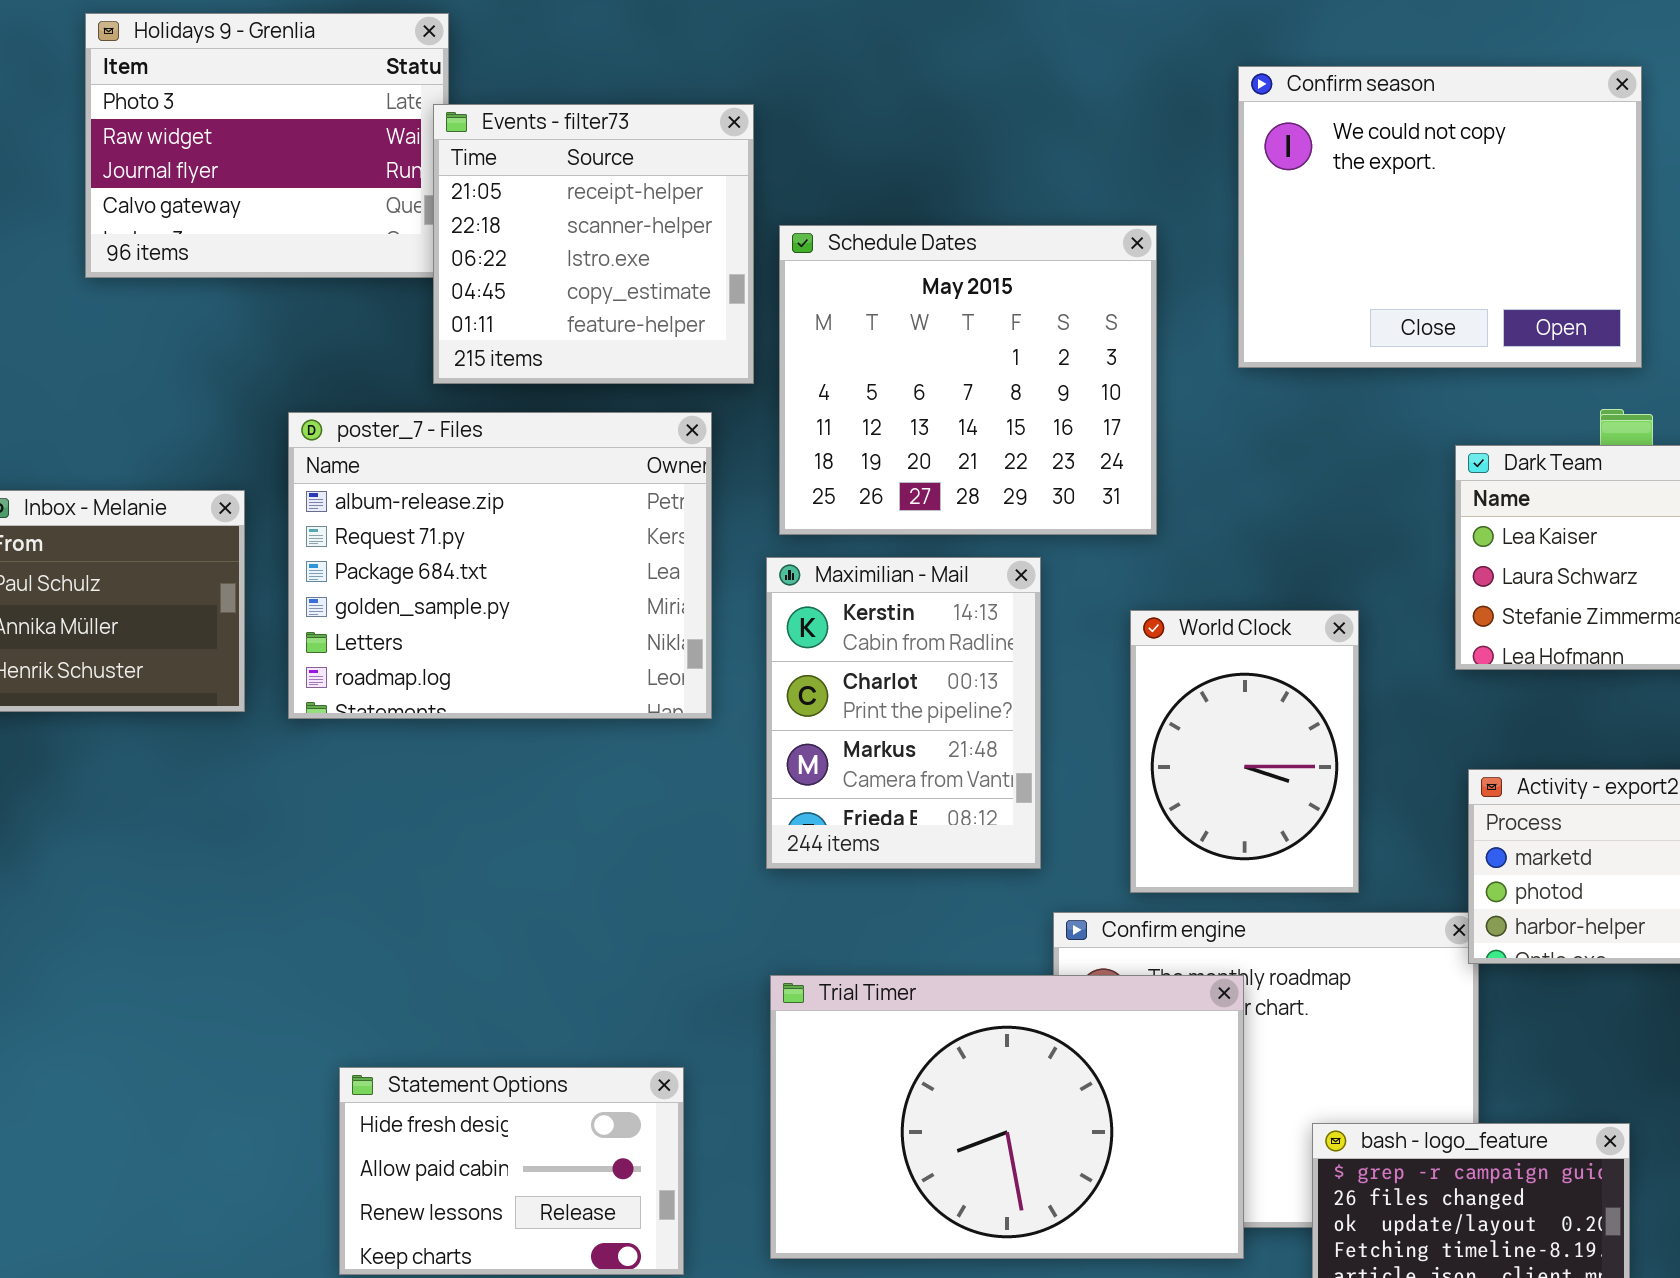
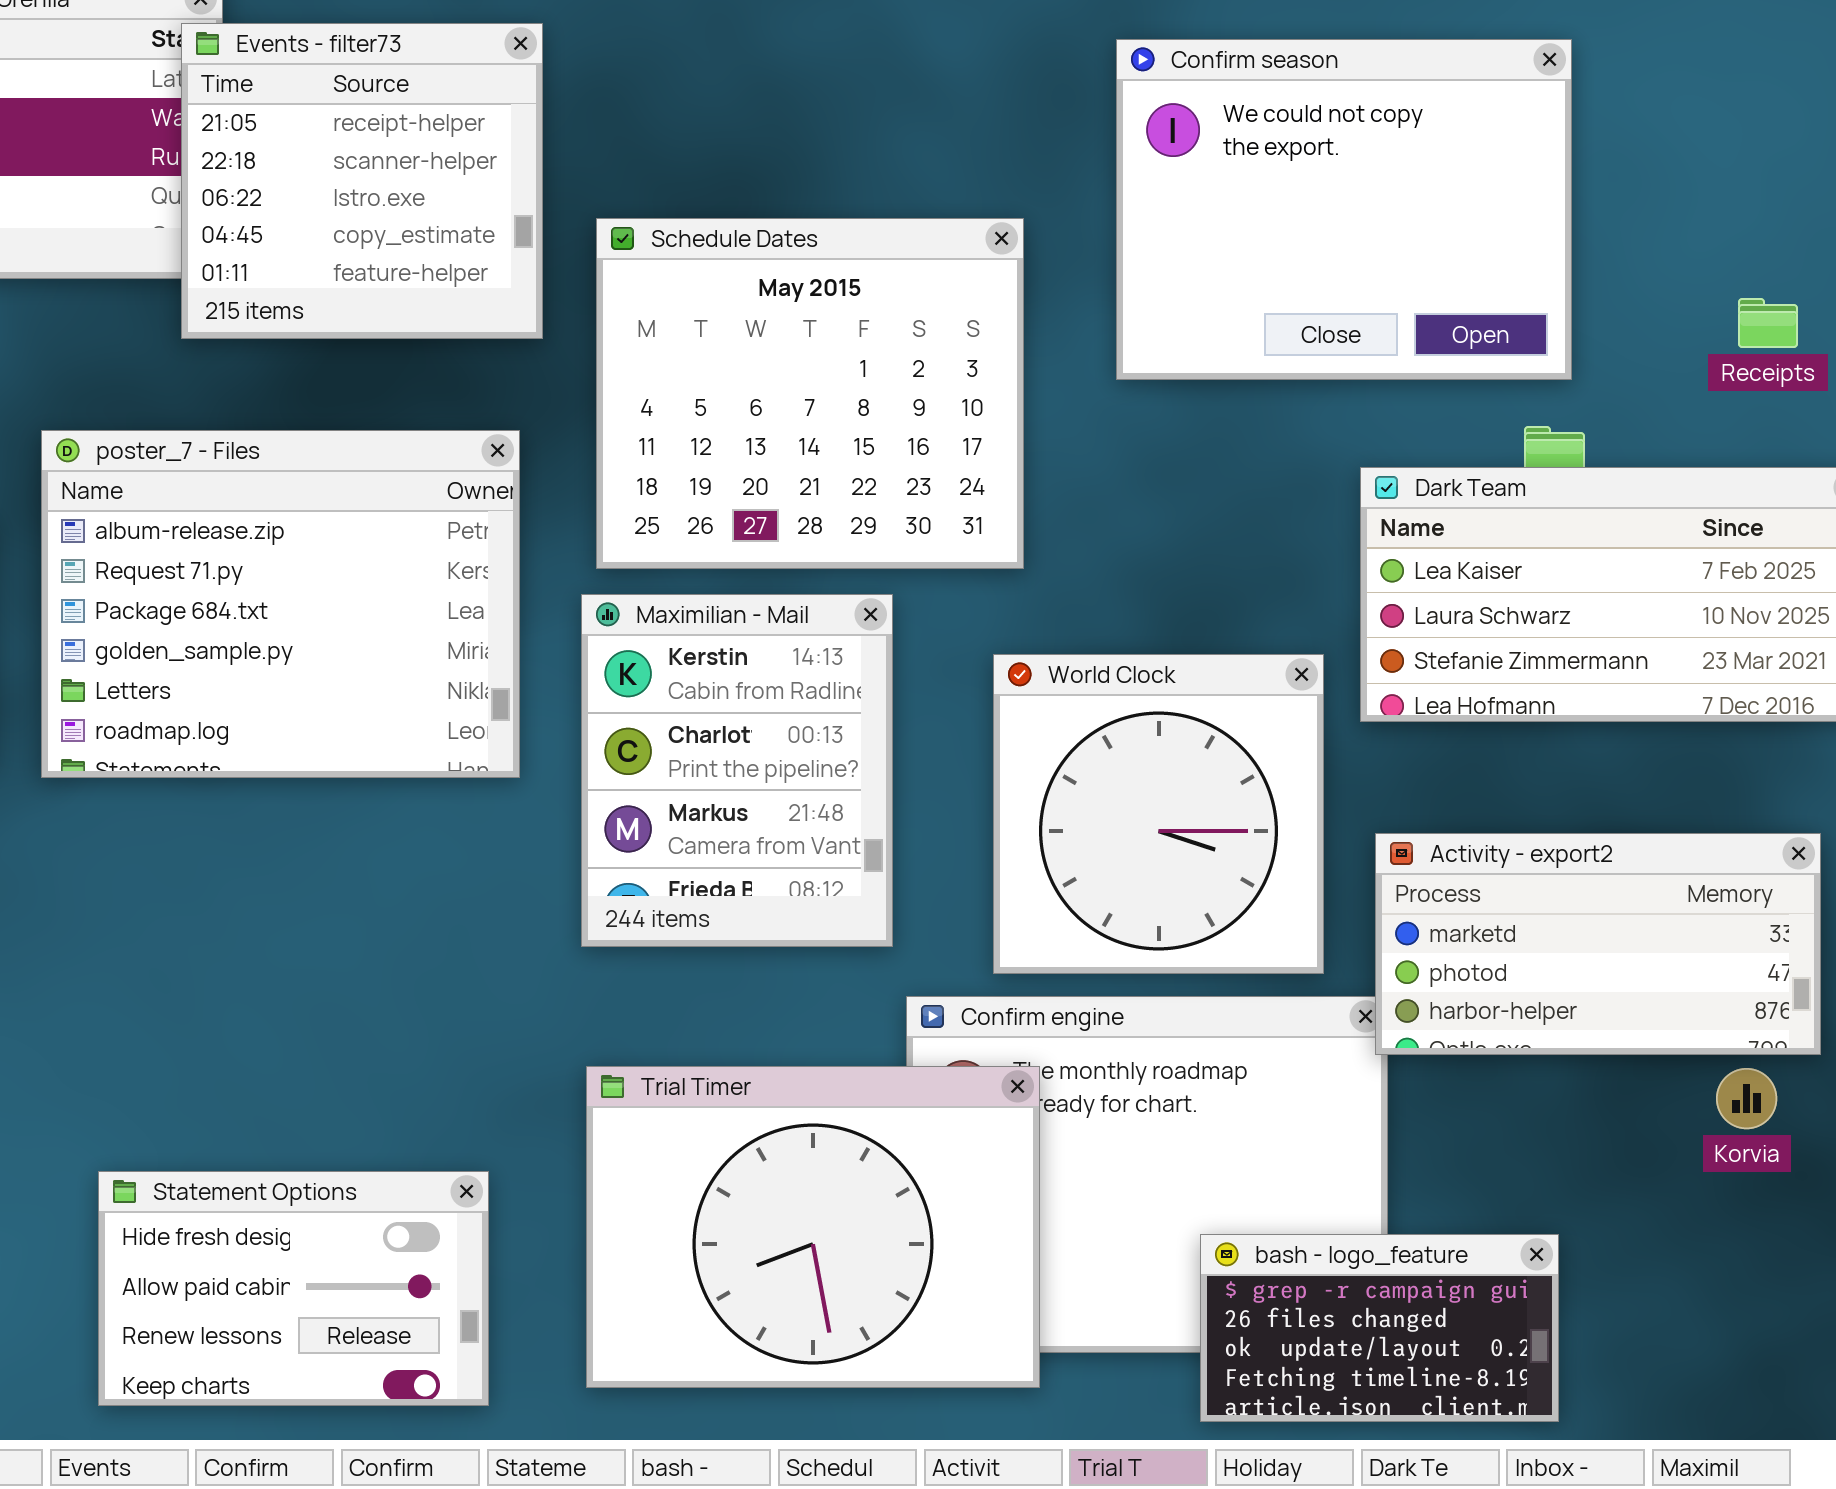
Events - filter73: [433,104,754,384] -> [181,23,543,339], moved
World Clock: [1130,610,1359,893] -> [993,654,1324,974], resized
Trial Timer: [770,975,1244,1259] -> [586,1066,1040,1388], resized

